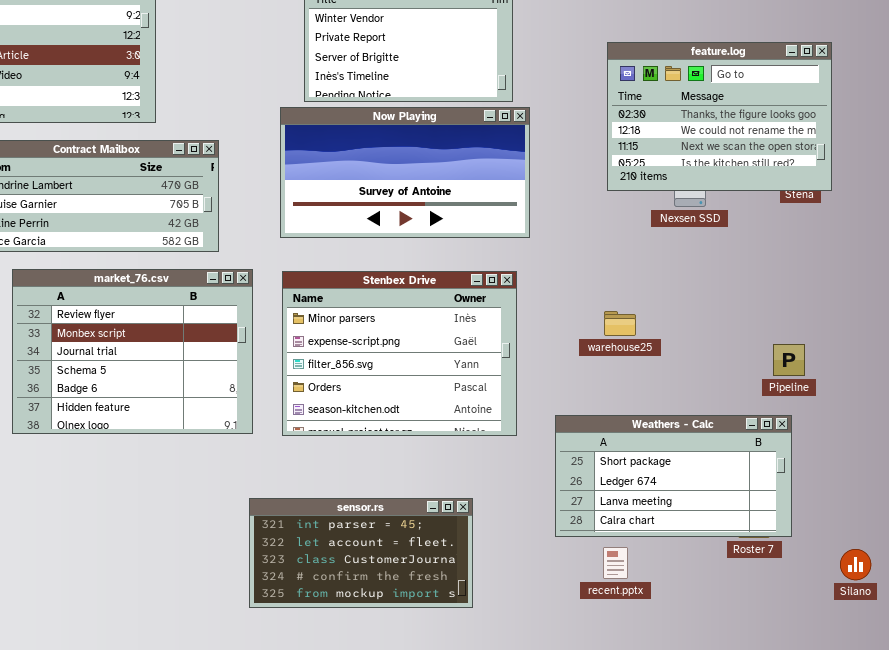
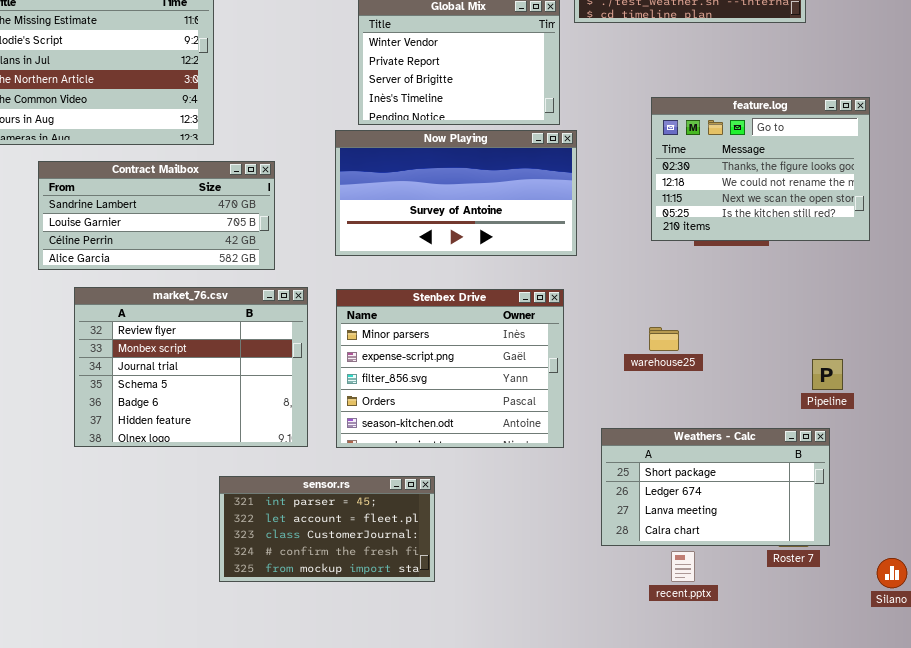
feature.log: [607,42,832,191] -> [651,97,870,241], moved
sensor.rs: [249,498,473,608] -> [219,476,435,582], moved
recent.pptx: [603,547,628,579] -> [671,551,695,582], moved

